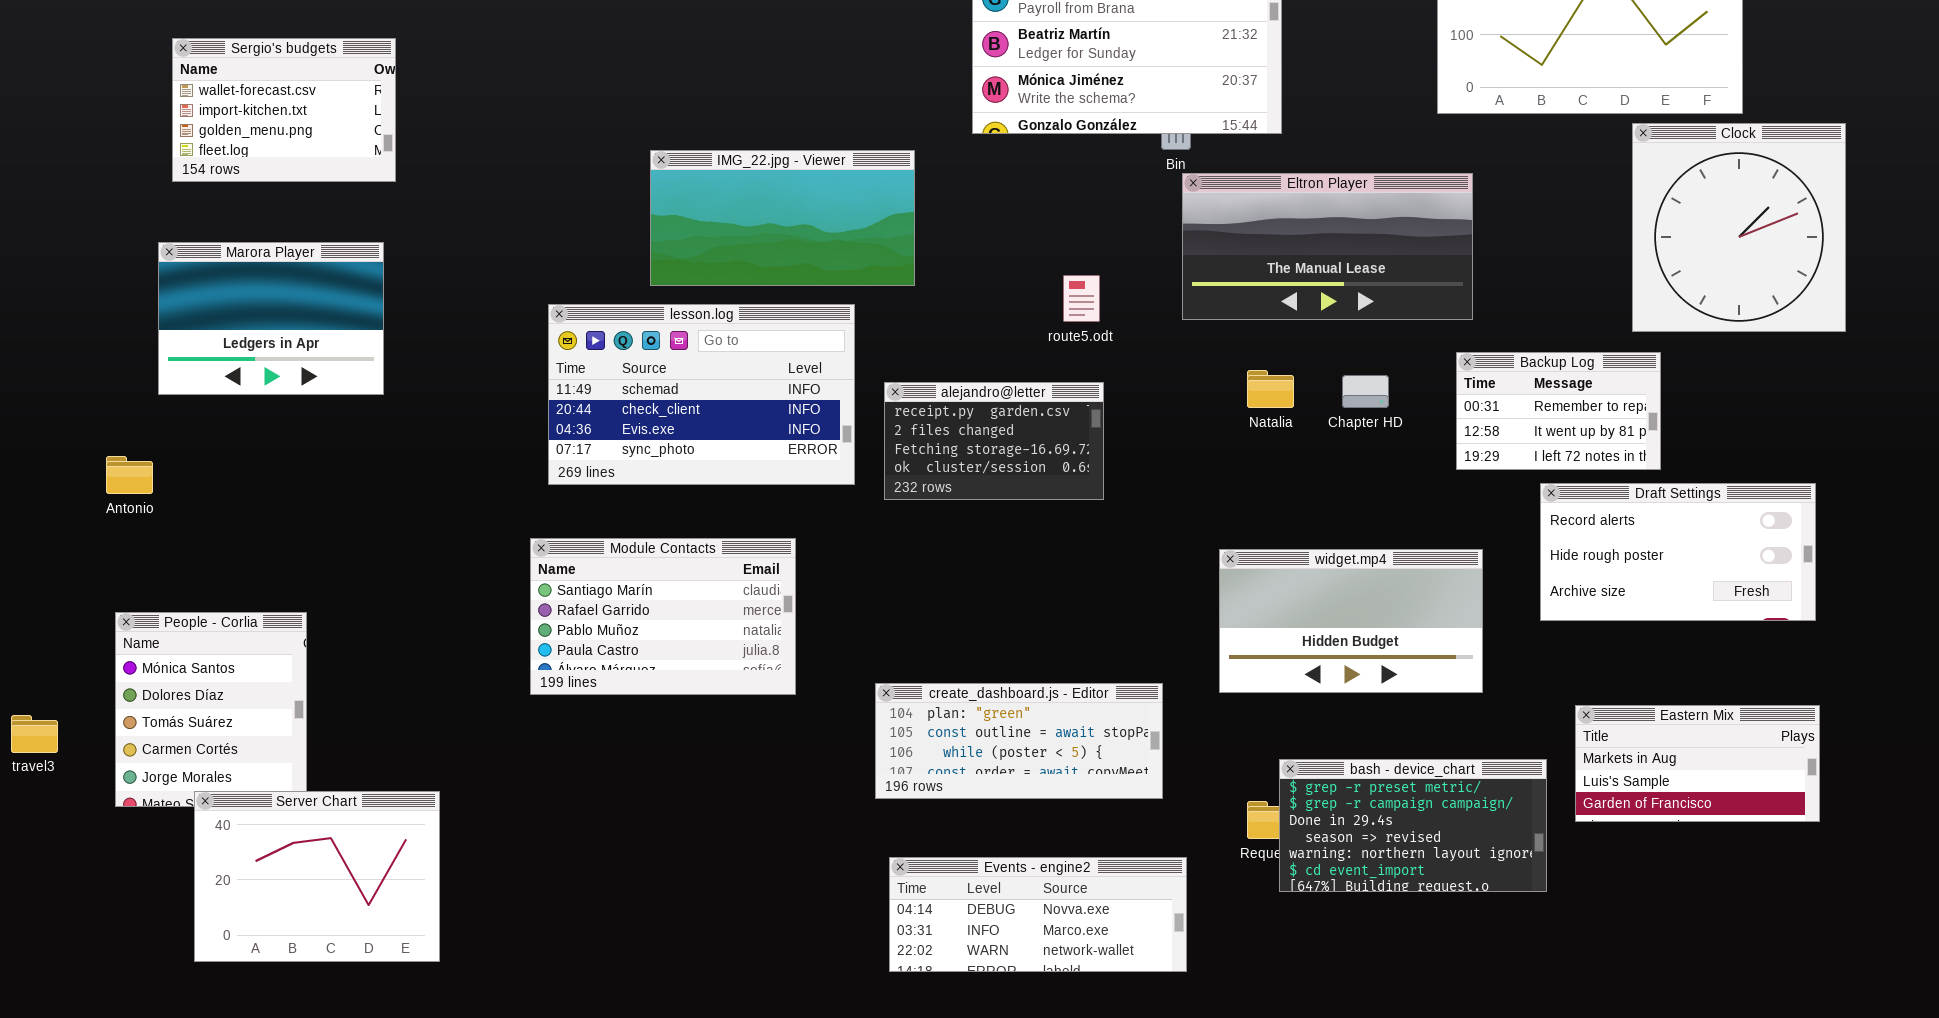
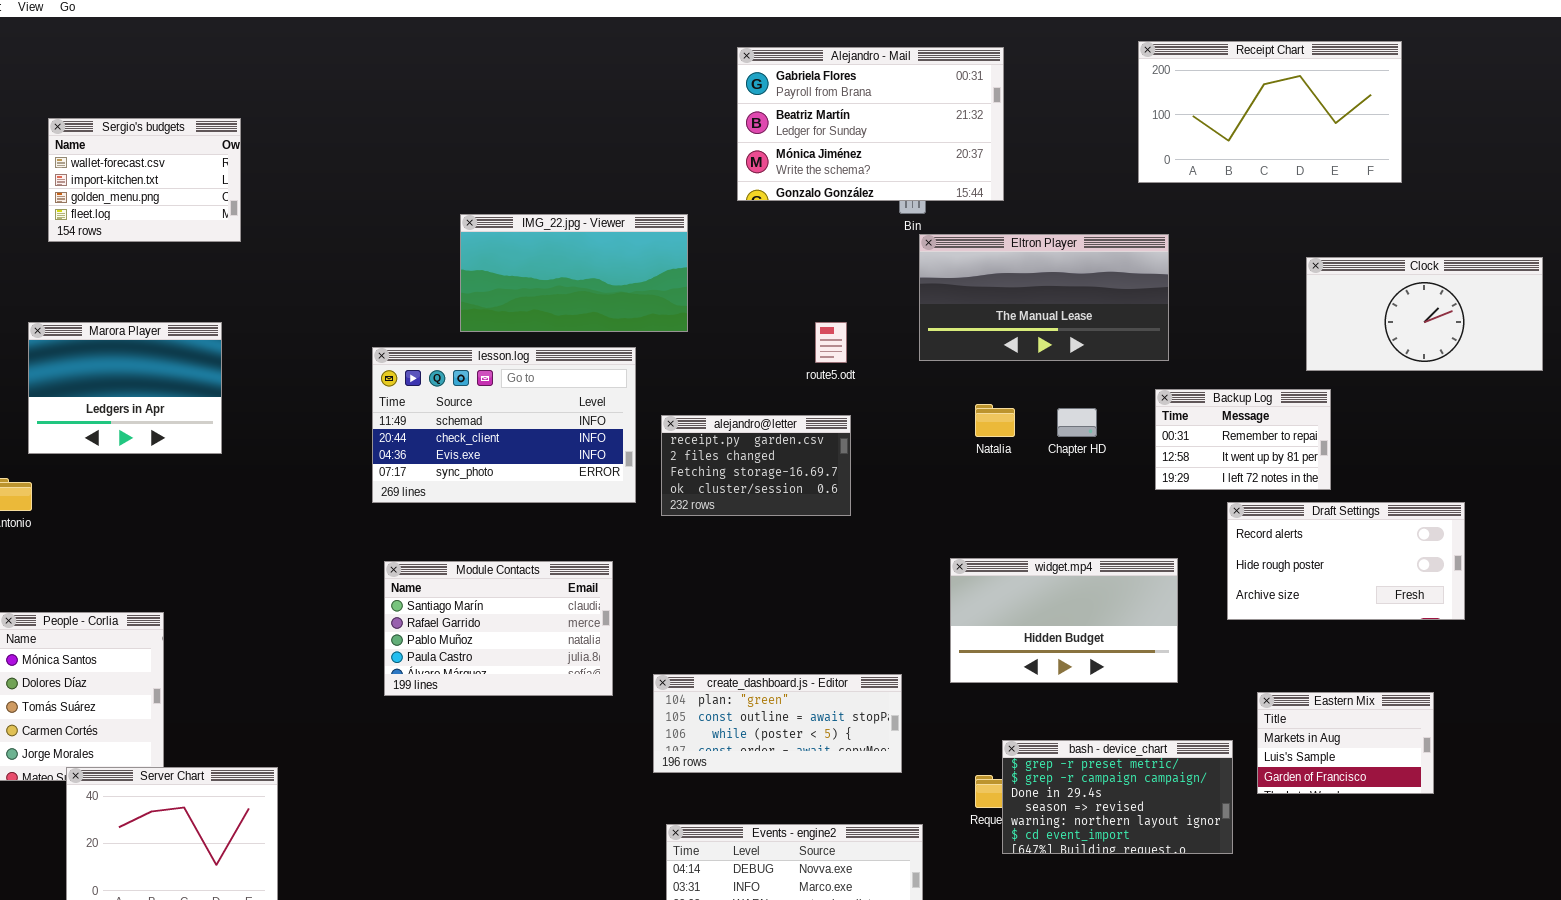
Clock: [1632,123,1846,332] -> [1306,257,1543,371], resized
Marora Player: [158,242,384,395] -> [28,322,222,454], moved
Module Contacts: [530,538,796,695] -> [384,561,613,696], moved
Eastern Mix: [1575,705,1820,822] -> [1257,692,1434,794], resized

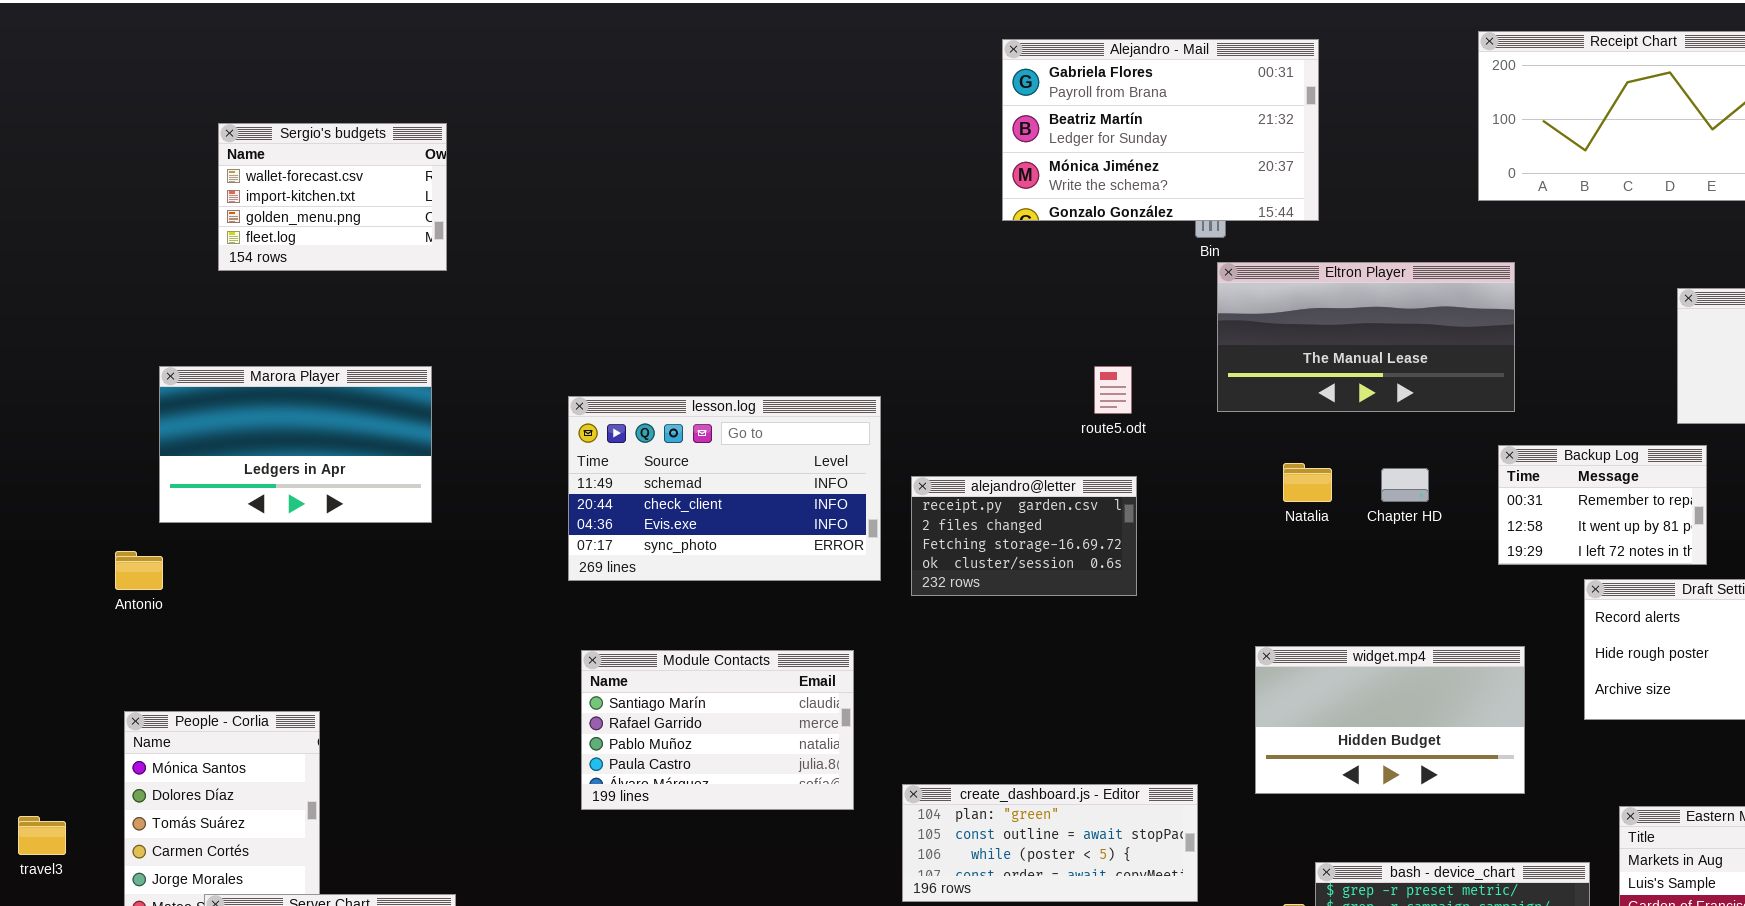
Sergio's budgets: [48,118,241,242] -> [218,123,447,271], moved
IMG_22.jpg - Viewer: [460,214,688,332] -> none, closed
Marora Player: [28,322,222,454] -> [159,366,432,523], resized

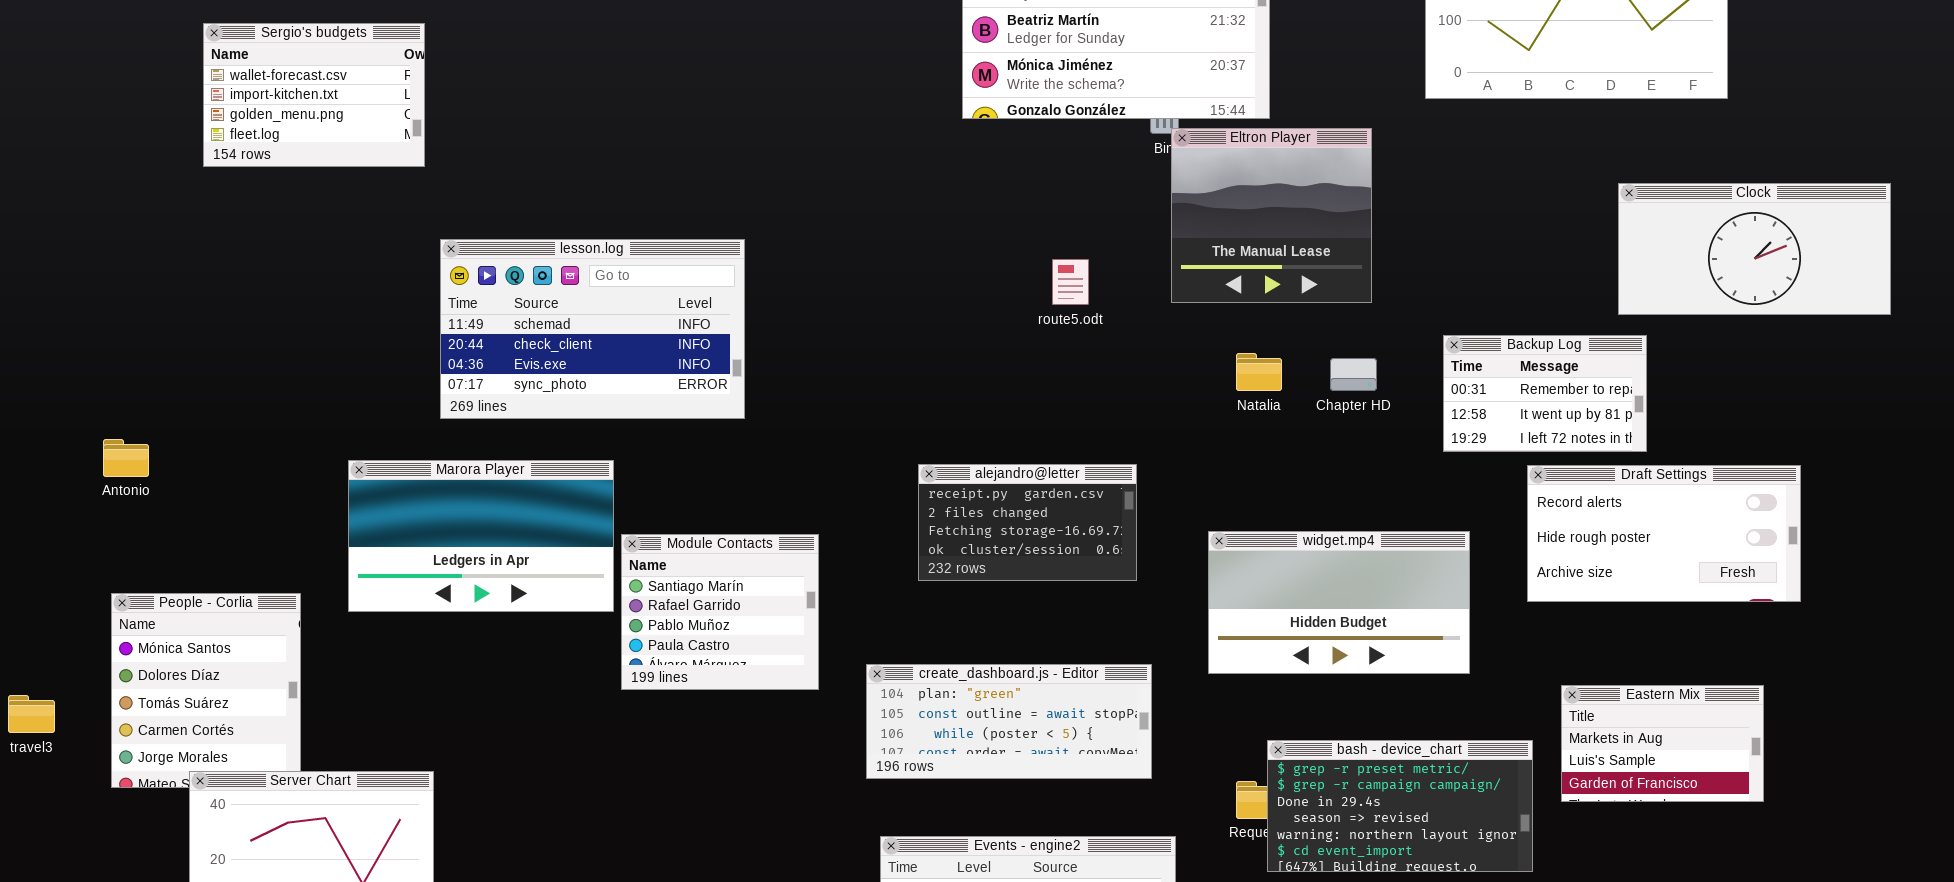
Eltron Player: [1217,262,1515,412] -> [1171,128,1372,303], resized
Marora Player: [159,366,432,523] -> [348,460,614,612], moved
lesson.log: [568,396,881,581] -> [440,239,745,419], moved
alejandro@letter: [911,476,1137,596] -> [918,464,1137,581], moved
Module Contacts: [581,650,854,810] -> [621,534,819,690], resized

